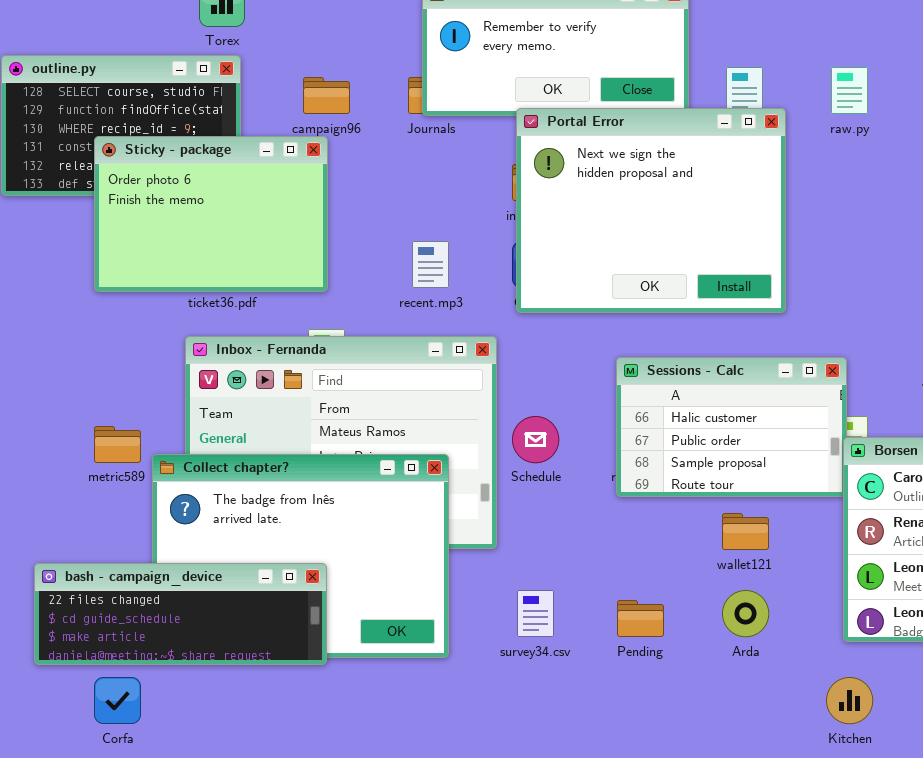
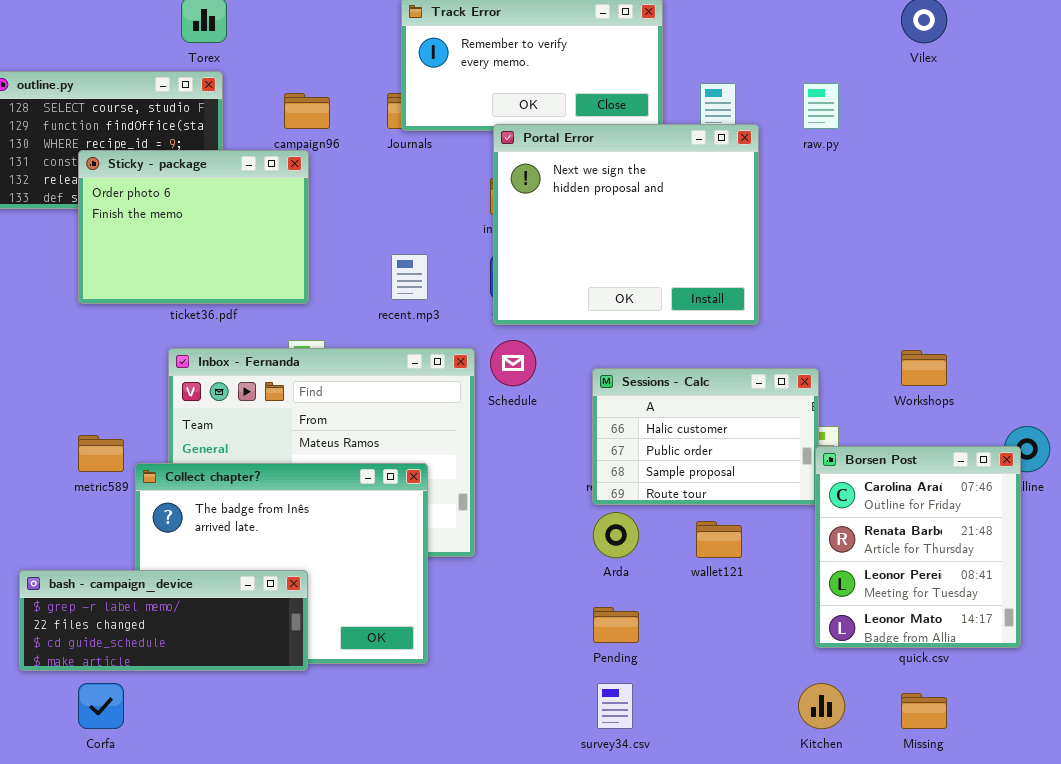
Schedule: [512,416,559,463] -> [490,340,536,386], moved
bash - campaign_device: [34,563,327,665] -> [19,570,308,671], scrolled up 1 row
survey34.csv: [517,590,554,637] -> [597,683,633,729], moved
Arda: [722,590,769,637] -> [593,512,639,558], moved

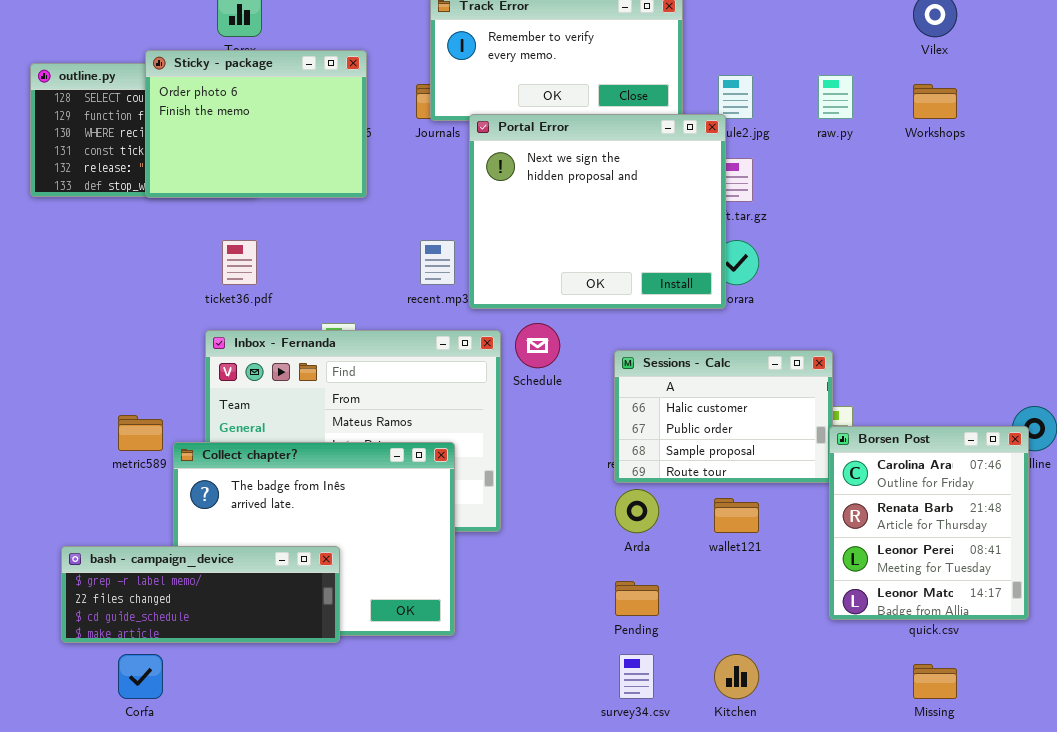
Portal Error: [493,124,759,325] -> [469,114,726,309], moved
Sticky - package: [78,150,309,304] -> [145,50,367,198], moved
Workshops: [901,350,947,386] -> [913,84,957,119], moved
Kitchen: [798,683,845,729] -> [714,654,759,699], moved

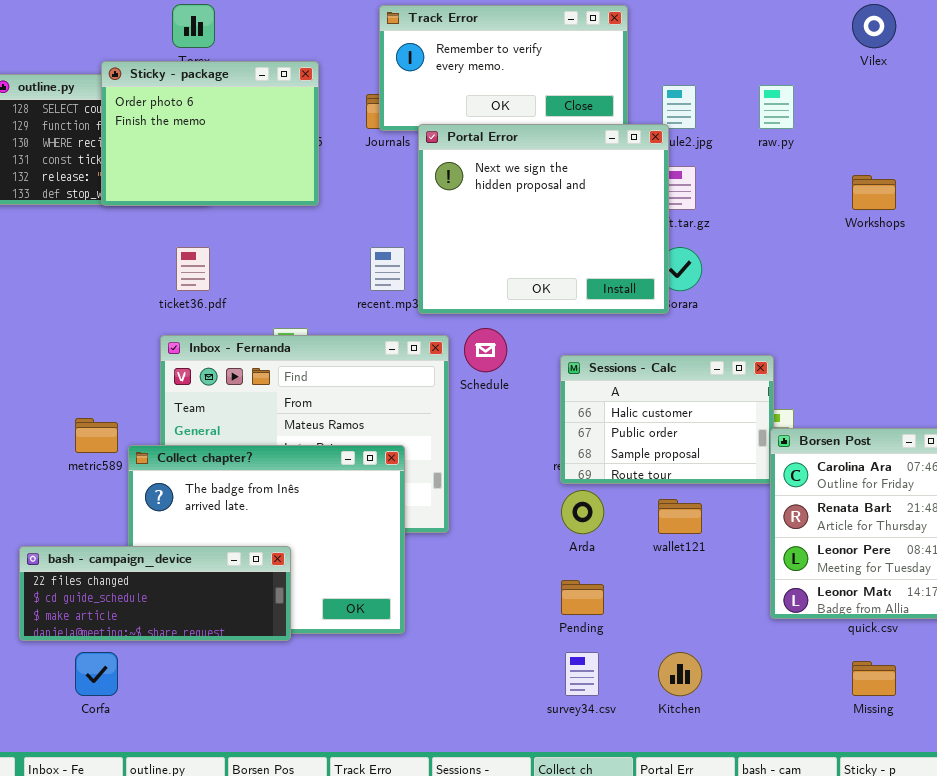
Workshops: [913,84,957,119] -> [852,175,896,210], moved
bash - campaign_device: [61,546,340,643] -> [19,546,291,641], scrolled down 1 row

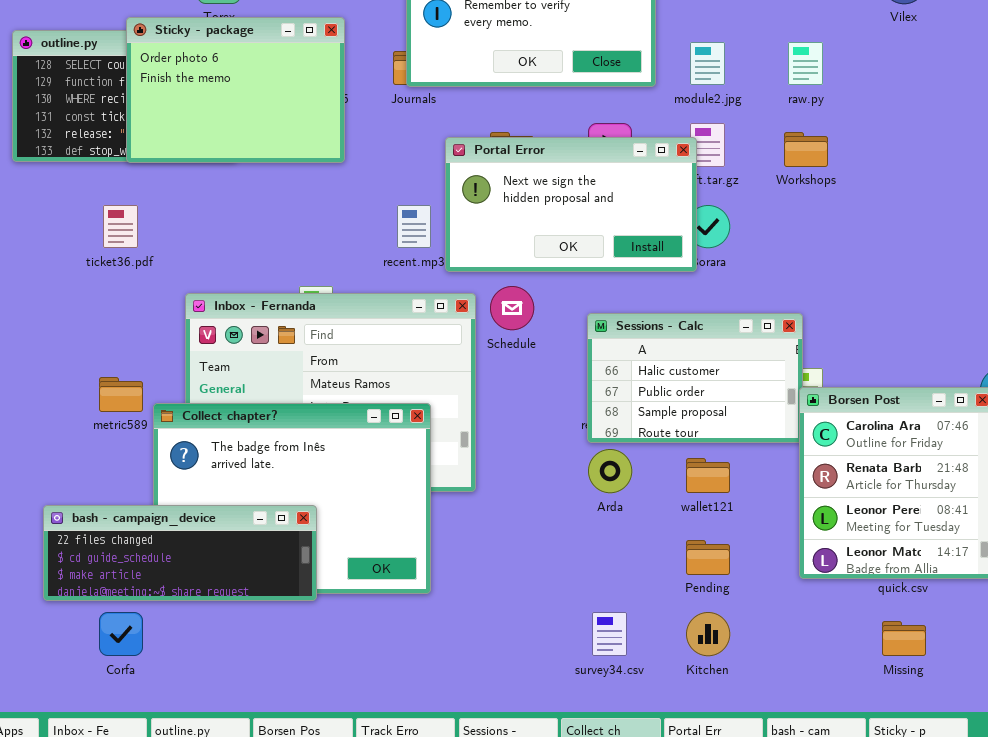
Portal Error: [418,124,669,314] -> [445,137,697,272], resized
Workshops: [852,175,896,210] -> [784,132,828,167], moved
ticket36.pdf: [176,247,210,291] -> [103,205,138,248], moved
Pending: [561,580,604,615] -> [686,540,730,575], moved

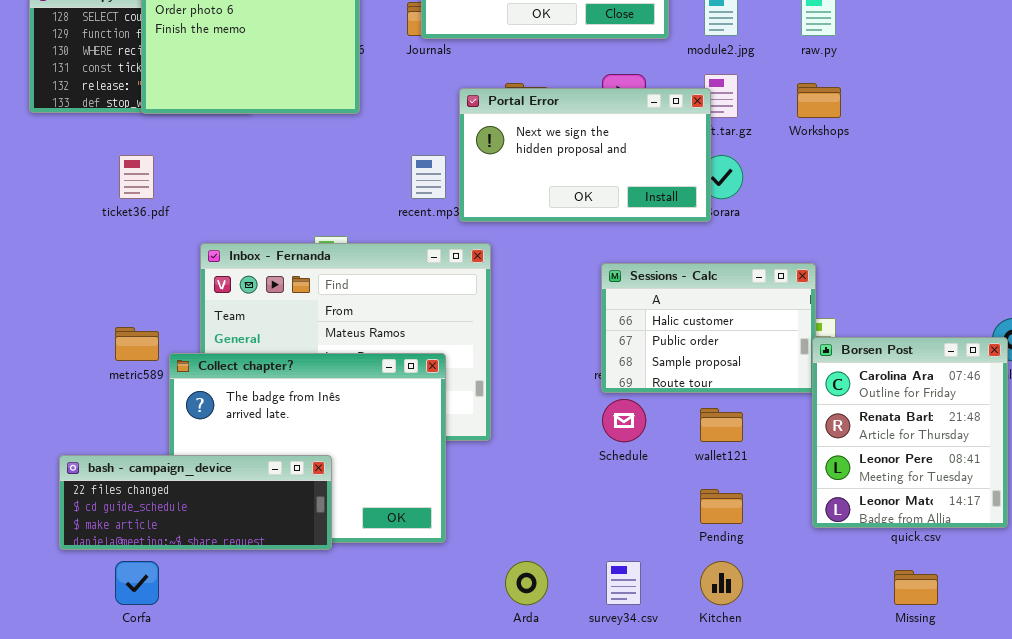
Schedule: [490,286,534,330] -> [602,399,646,442], moved
Arda: [588,449,632,493] -> [505,561,548,605], moved

